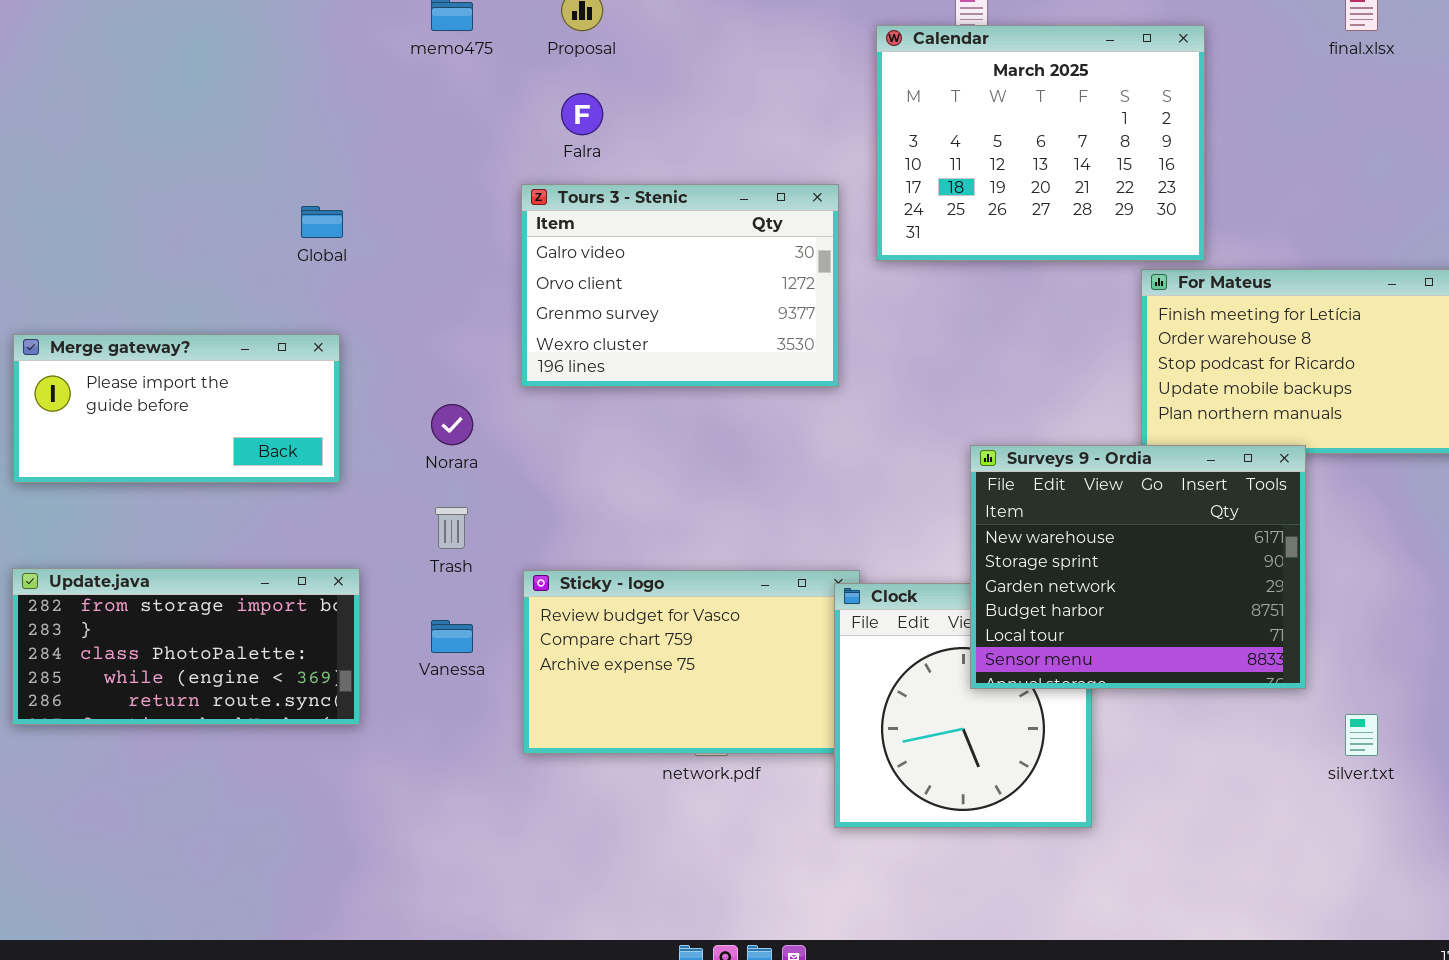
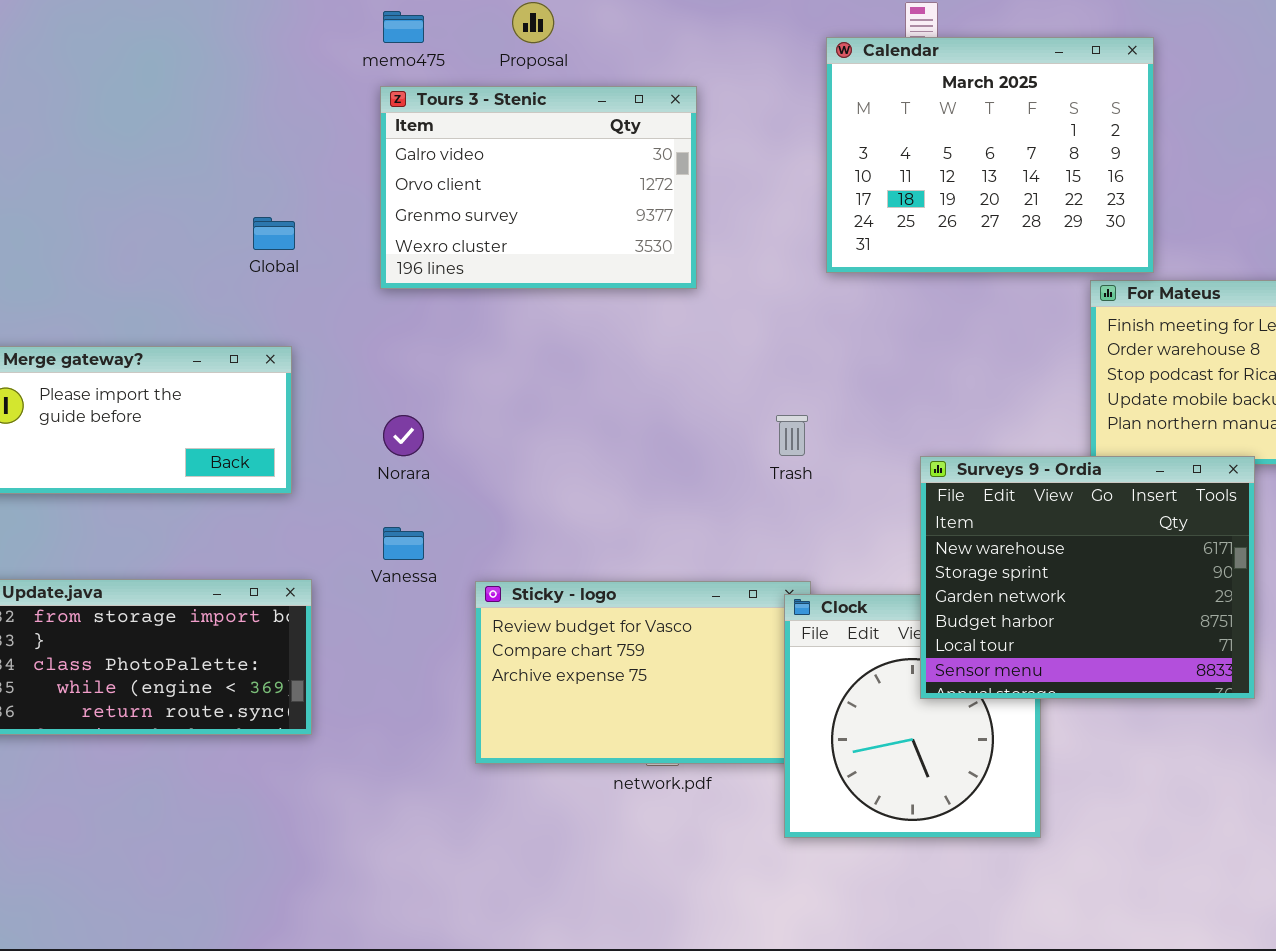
Tours 3 - Stenic: [521,184,839,387] -> [380,86,697,289], moved
Trash: [435,507,468,549] -> [776,415,808,456], moved
Vanessa: [431,620,473,653] -> [383,527,424,560], moved

